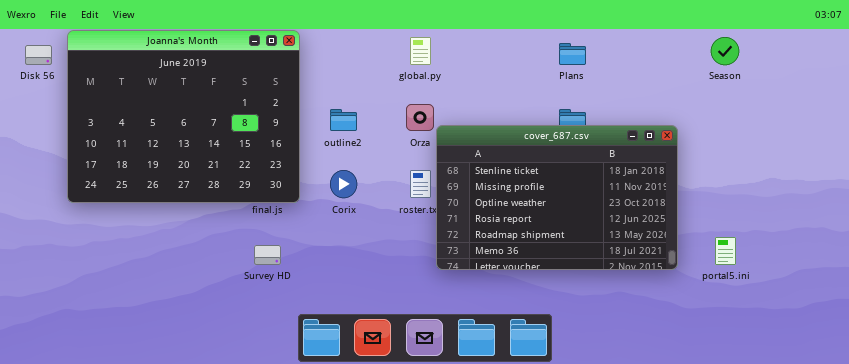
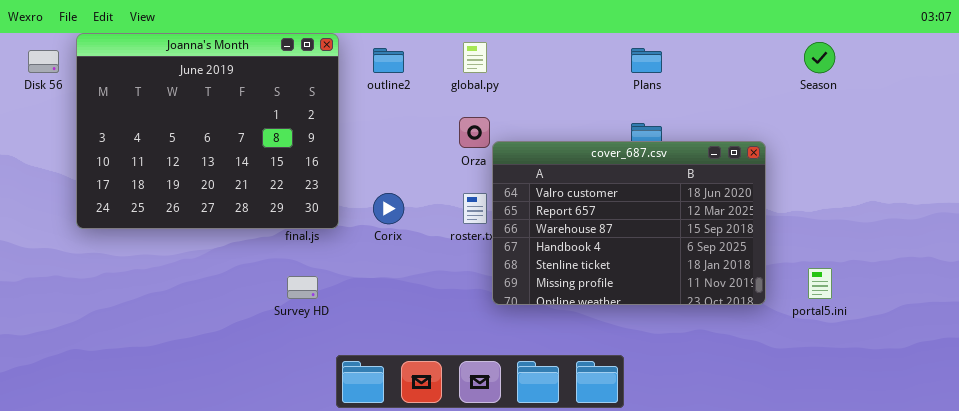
outline2: [330,109,357,131] -> [373,48,404,73], moved
cover_687.csv: [436,125,678,270] -> [492,141,766,305], scrolled up 4 rows

